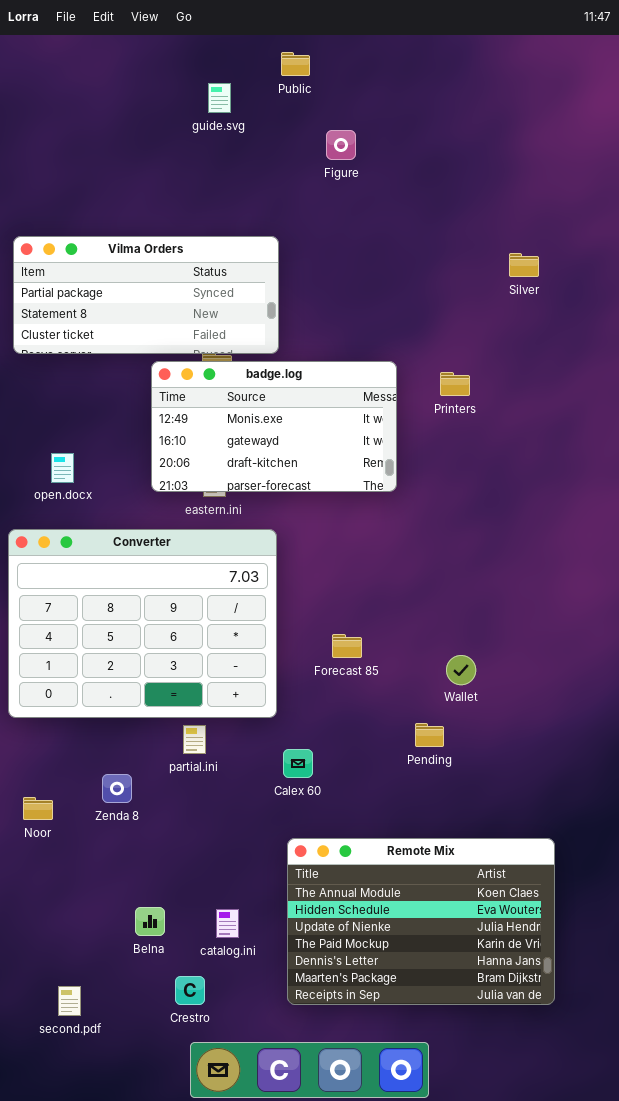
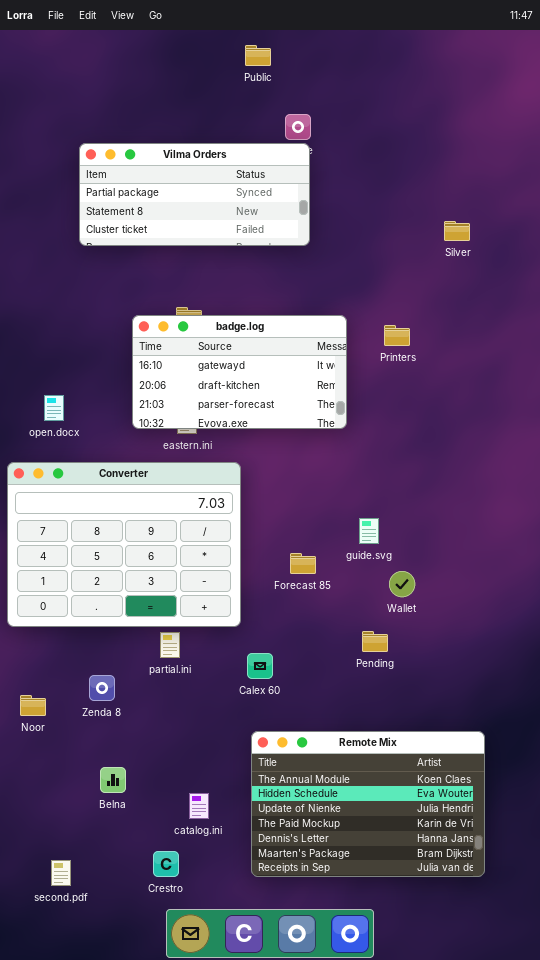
guide.svg: [208,83,231,113] -> [359,518,379,544], moved
Vilma Orders: [13,236,279,354] -> [79,143,310,246], moved
badge.log: [151,361,397,492] -> [132,315,347,429], scrolled down 1 row
Belna: [135,907,165,936] -> [100,767,126,793], moved

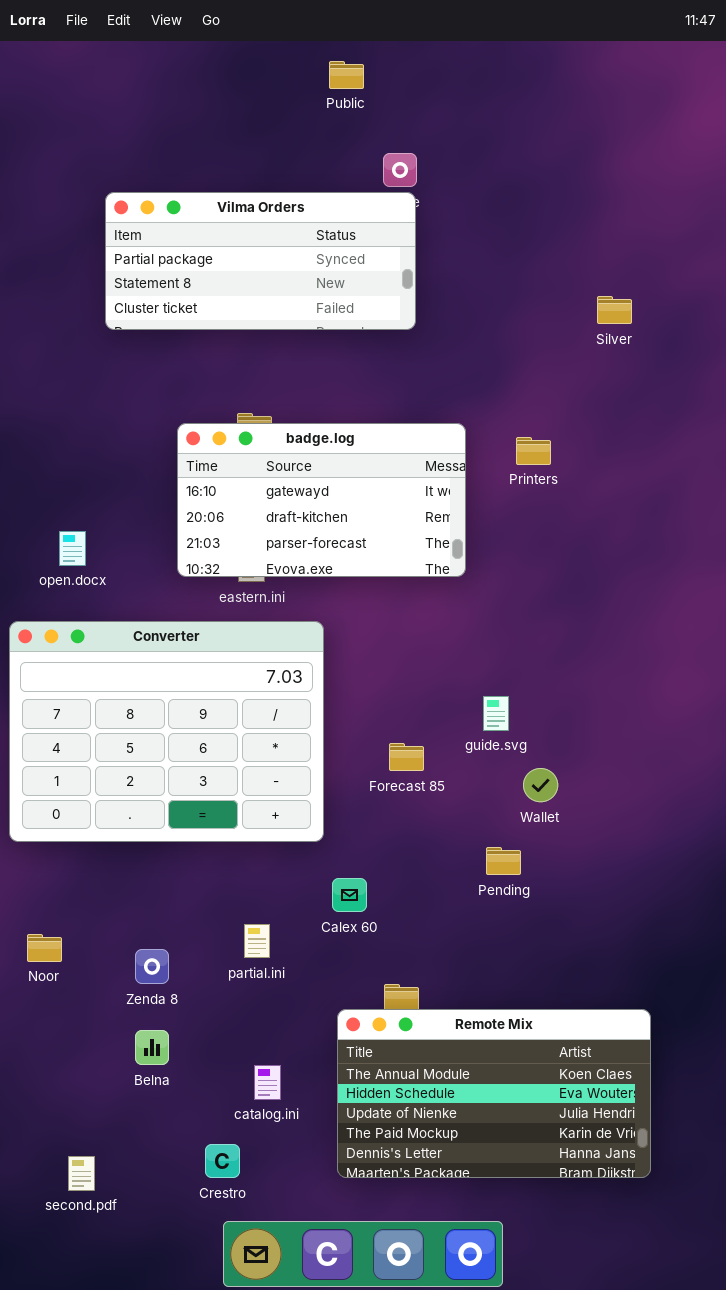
partial.ini: [160,632,180,658] -> [244,924,270,958], moved
Zenda 8: [89,675,115,701] -> [135,949,169,984], moved
Remote Mix: [251,731,485,877] -> [337,1009,651,1178], resized

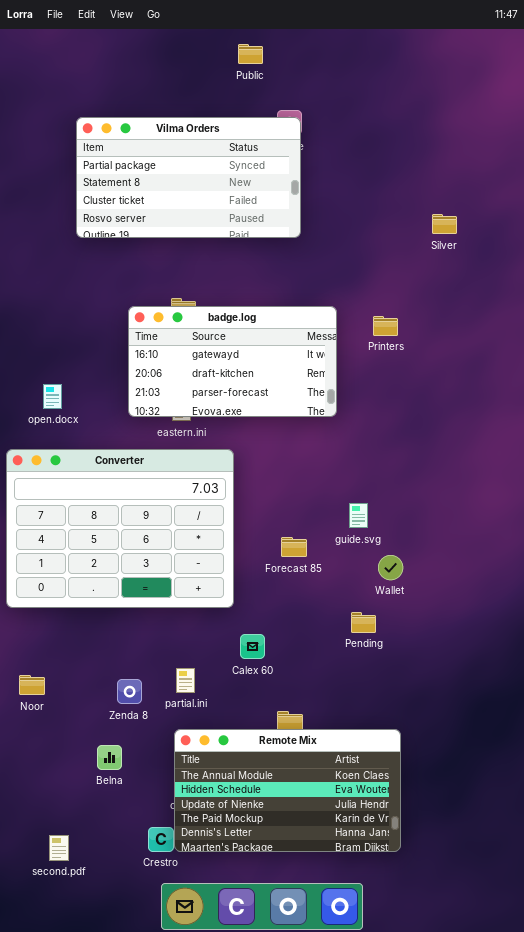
Vilma Orders: [105,192,416,330] -> [76,117,301,238], resized
Zenda 8: [135,949,169,984] -> [117,679,142,704], moved
Remote Mix: [337,1009,651,1178] -> [174,729,401,852], moved

